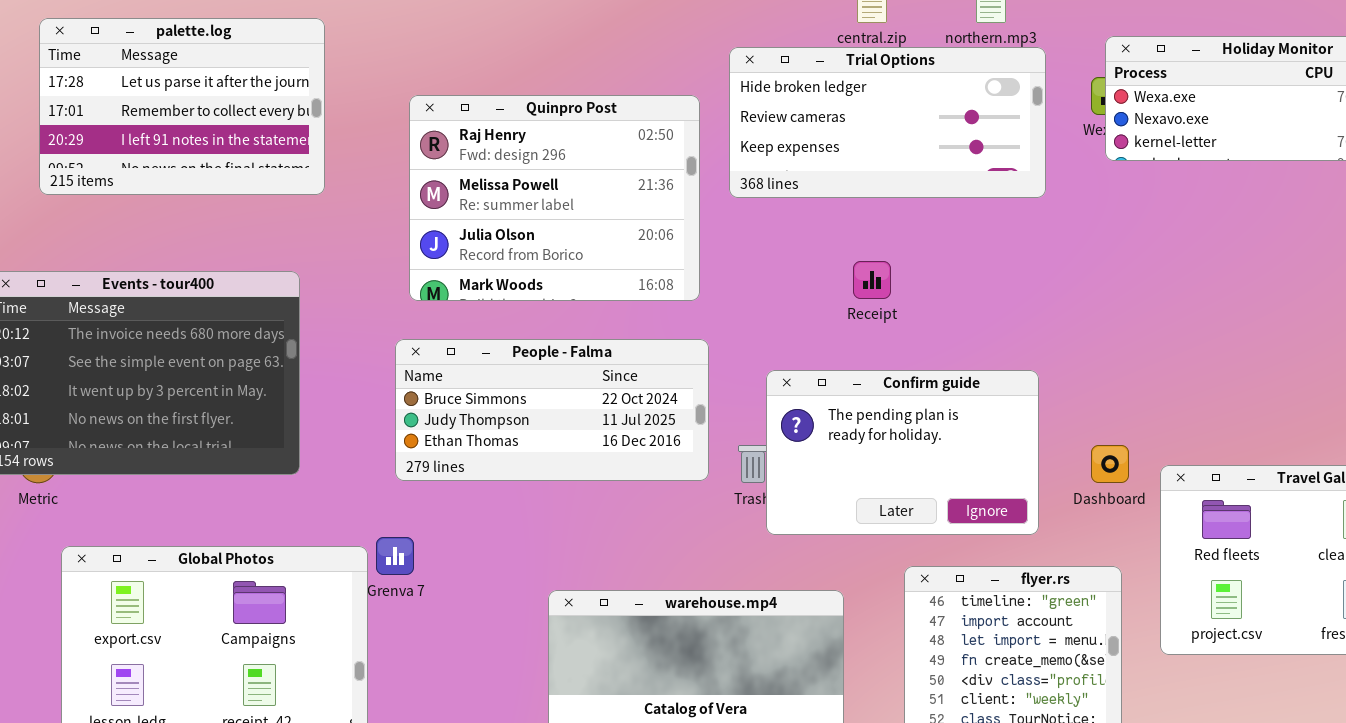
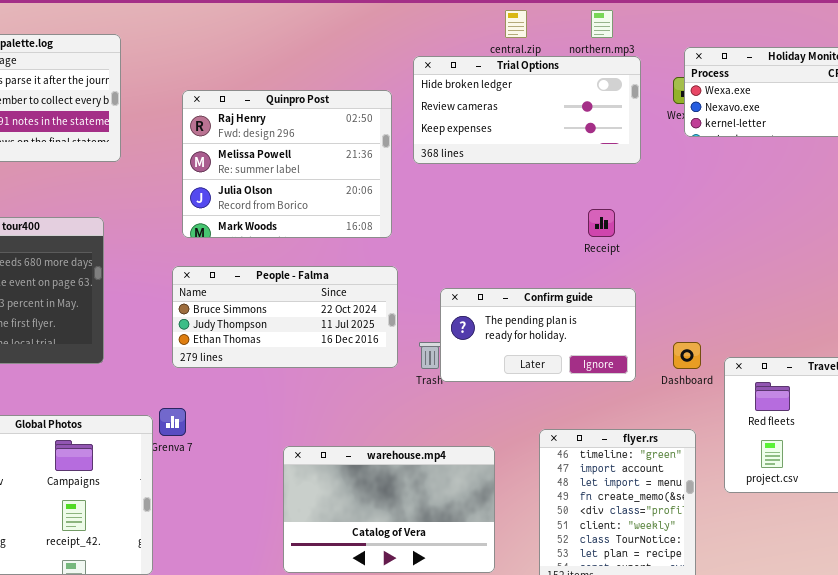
Receipt: [853,261,891,299] -> [588,209,615,237], moved
Confirm guide: [766,370,1039,535] -> [440,288,636,382], resized

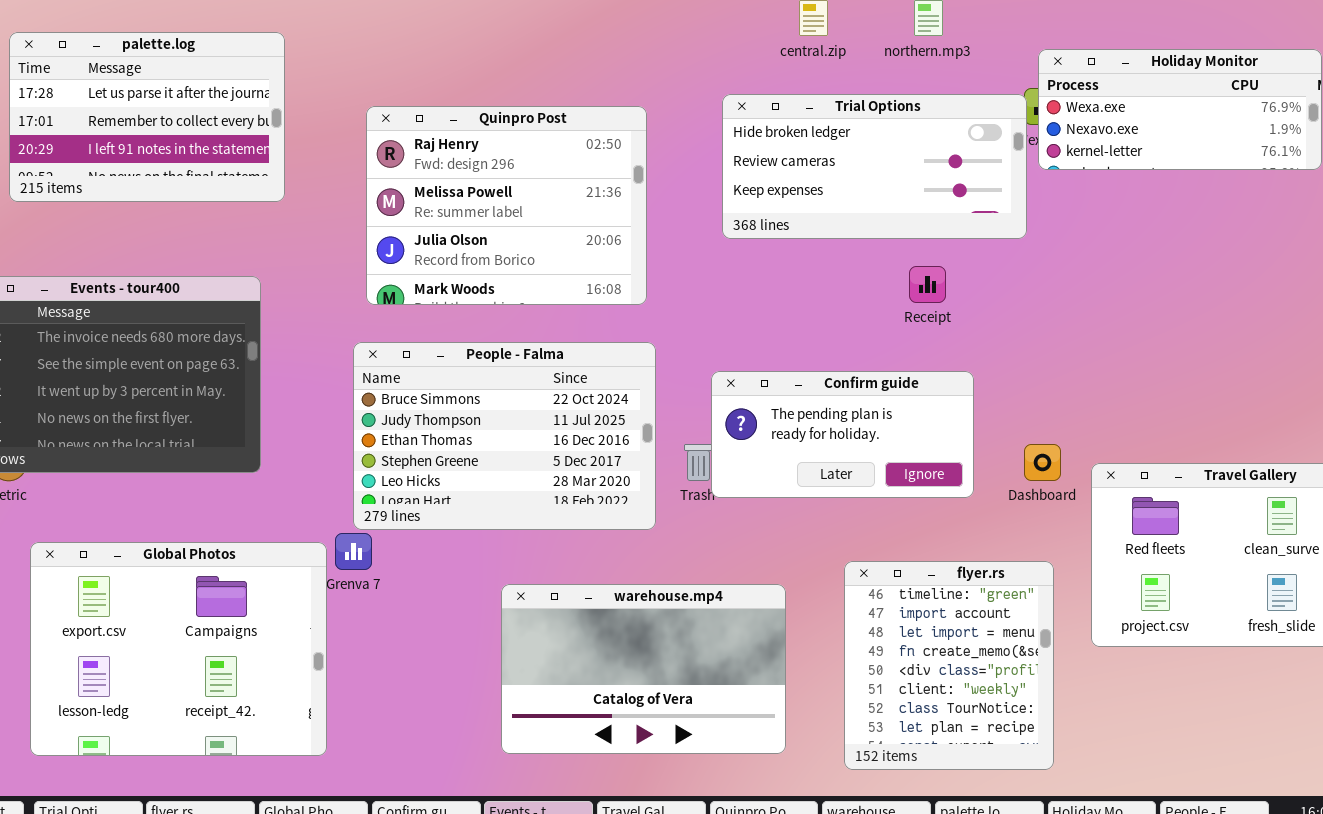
Trial Options: [413,56,641,164] -> [722,94,1027,239], moved
People - Falma: [172,266,398,368] -> [353,342,656,530], resized

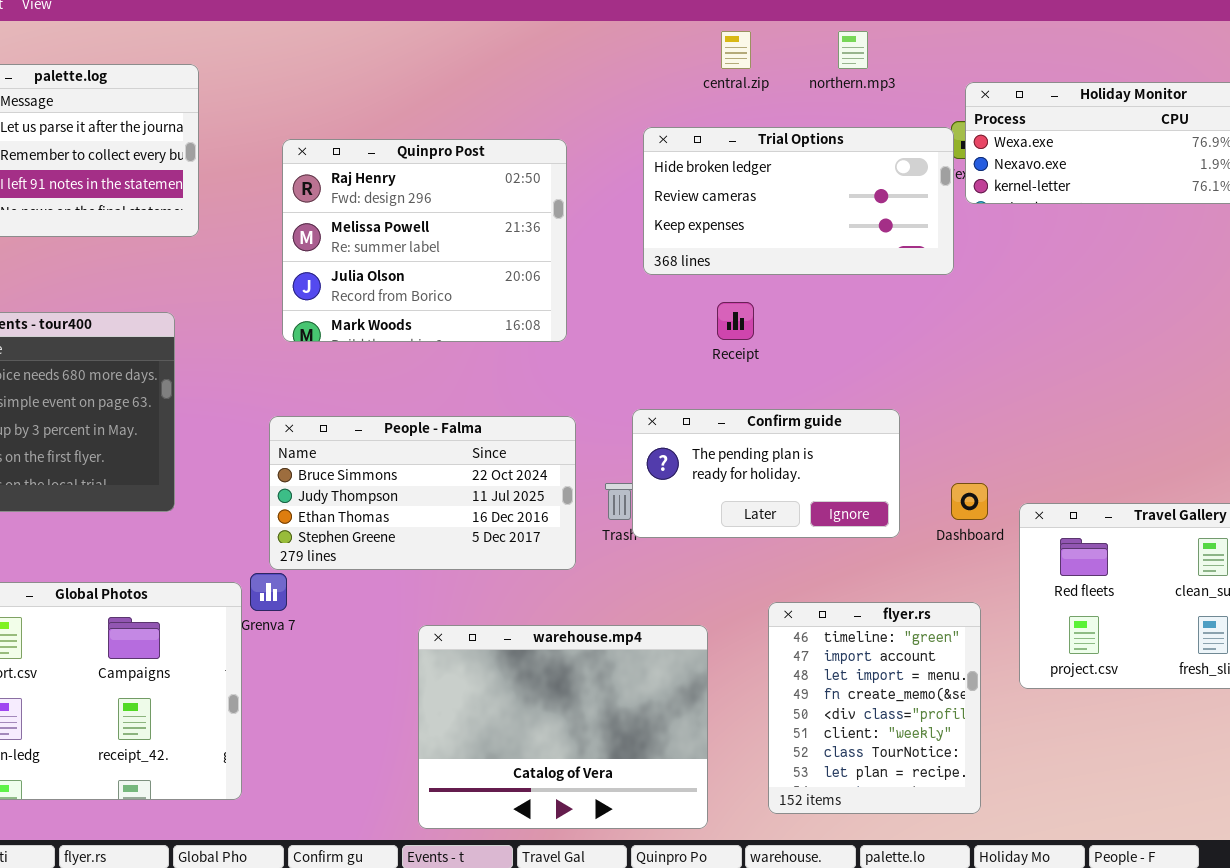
Receipt: [909,266,946,303] -> [717,302,754,340], moved
People - Falma: [353,342,656,530] -> [269,416,576,570], resized
warehouse.mp4: [501,584,786,754] -> [418,625,708,829], resized

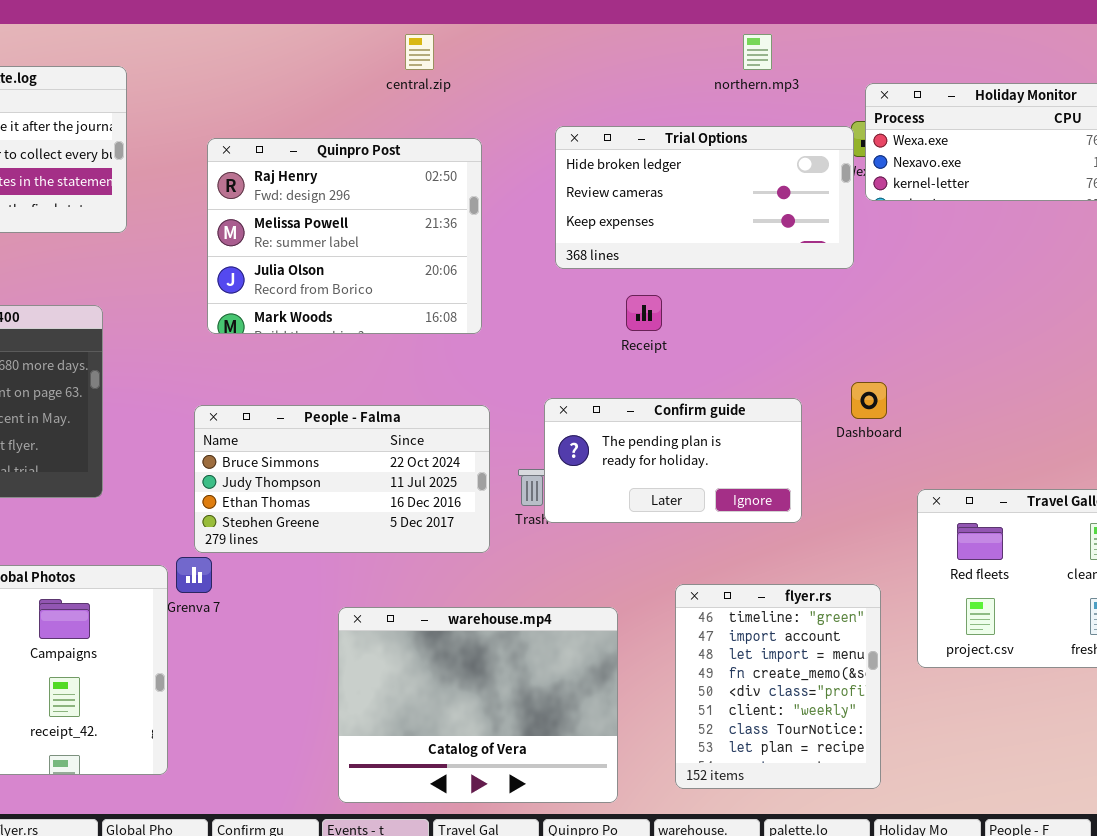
central.zip: [721,31,751,69] -> [405,34,434,70], moved
Dashboard: [951,483,988,520] -> [851,382,887,419], moved

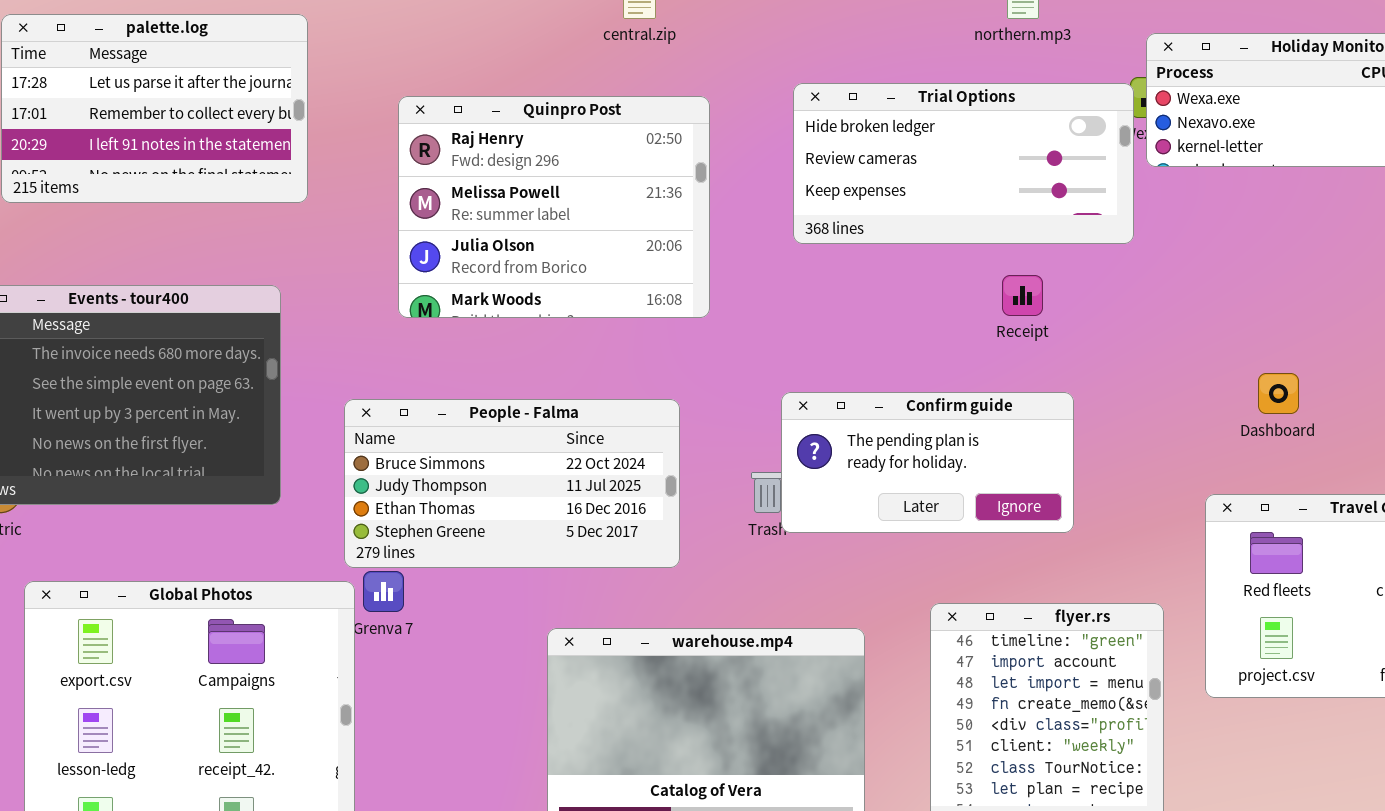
Receipt: [626,295,662,331] -> [1002,275,1043,316], moved
Dashboard: [851,382,887,419] -> [1258,373,1299,414], moved
People - Falma: [194,405,490,553] -> [344,399,680,568], moved

